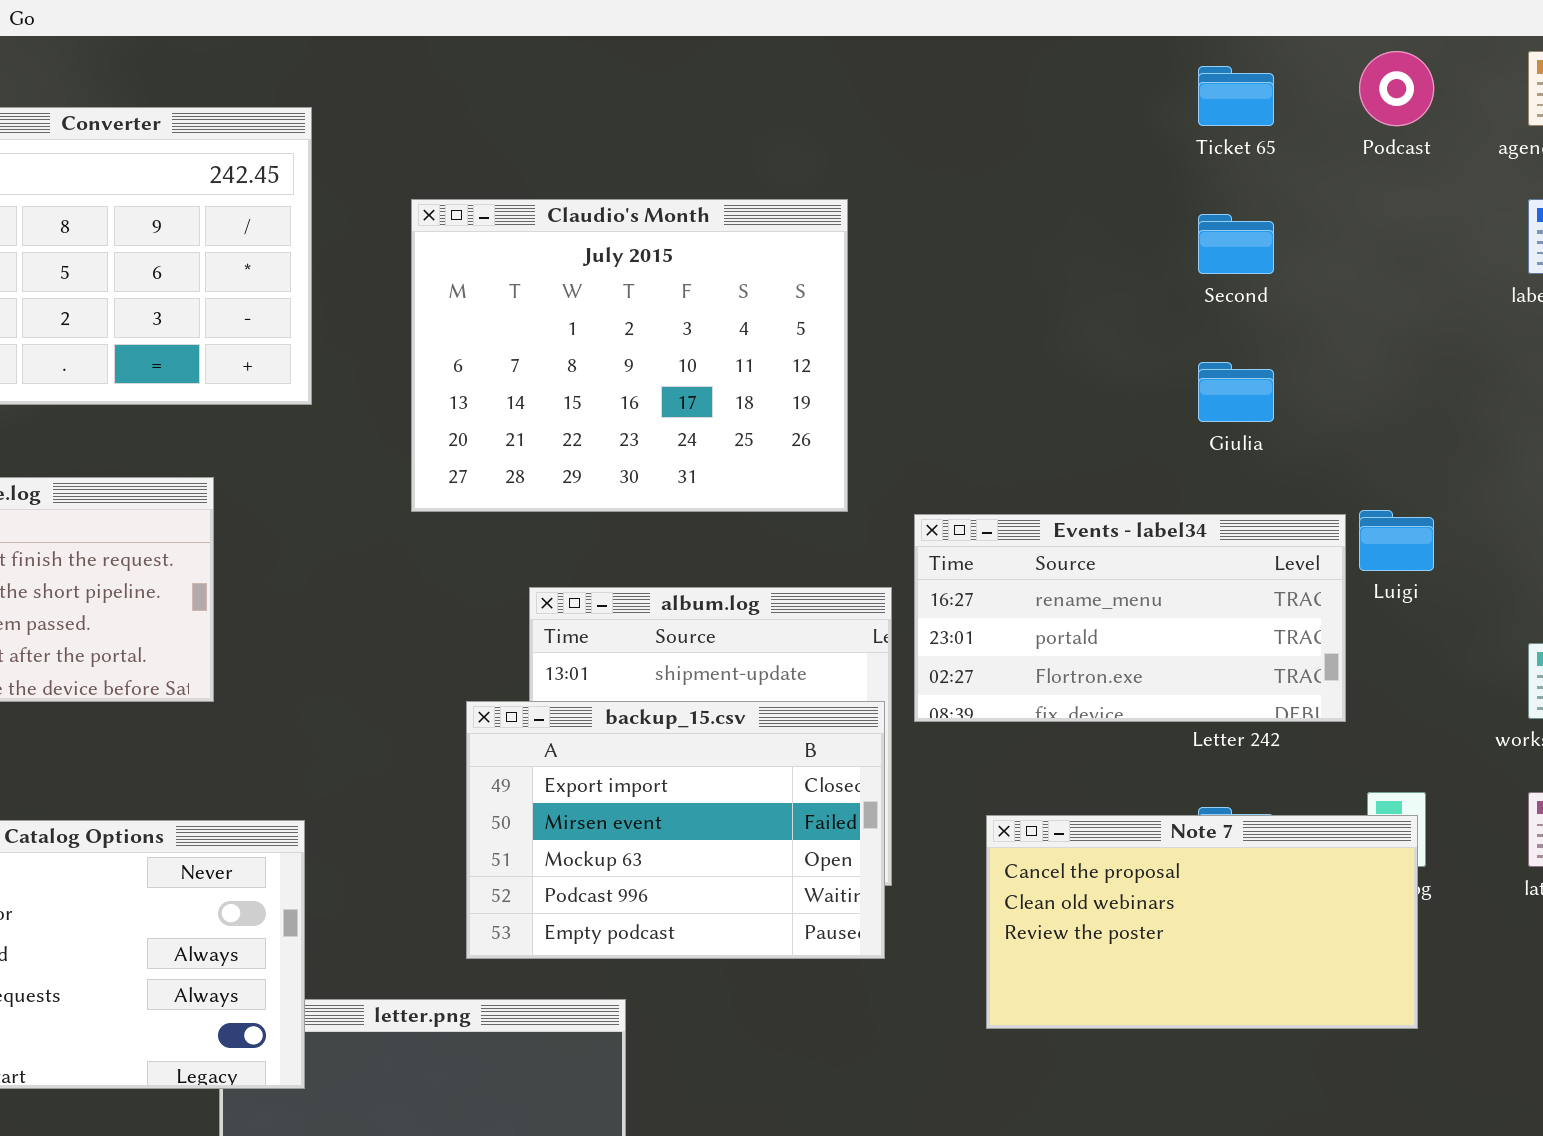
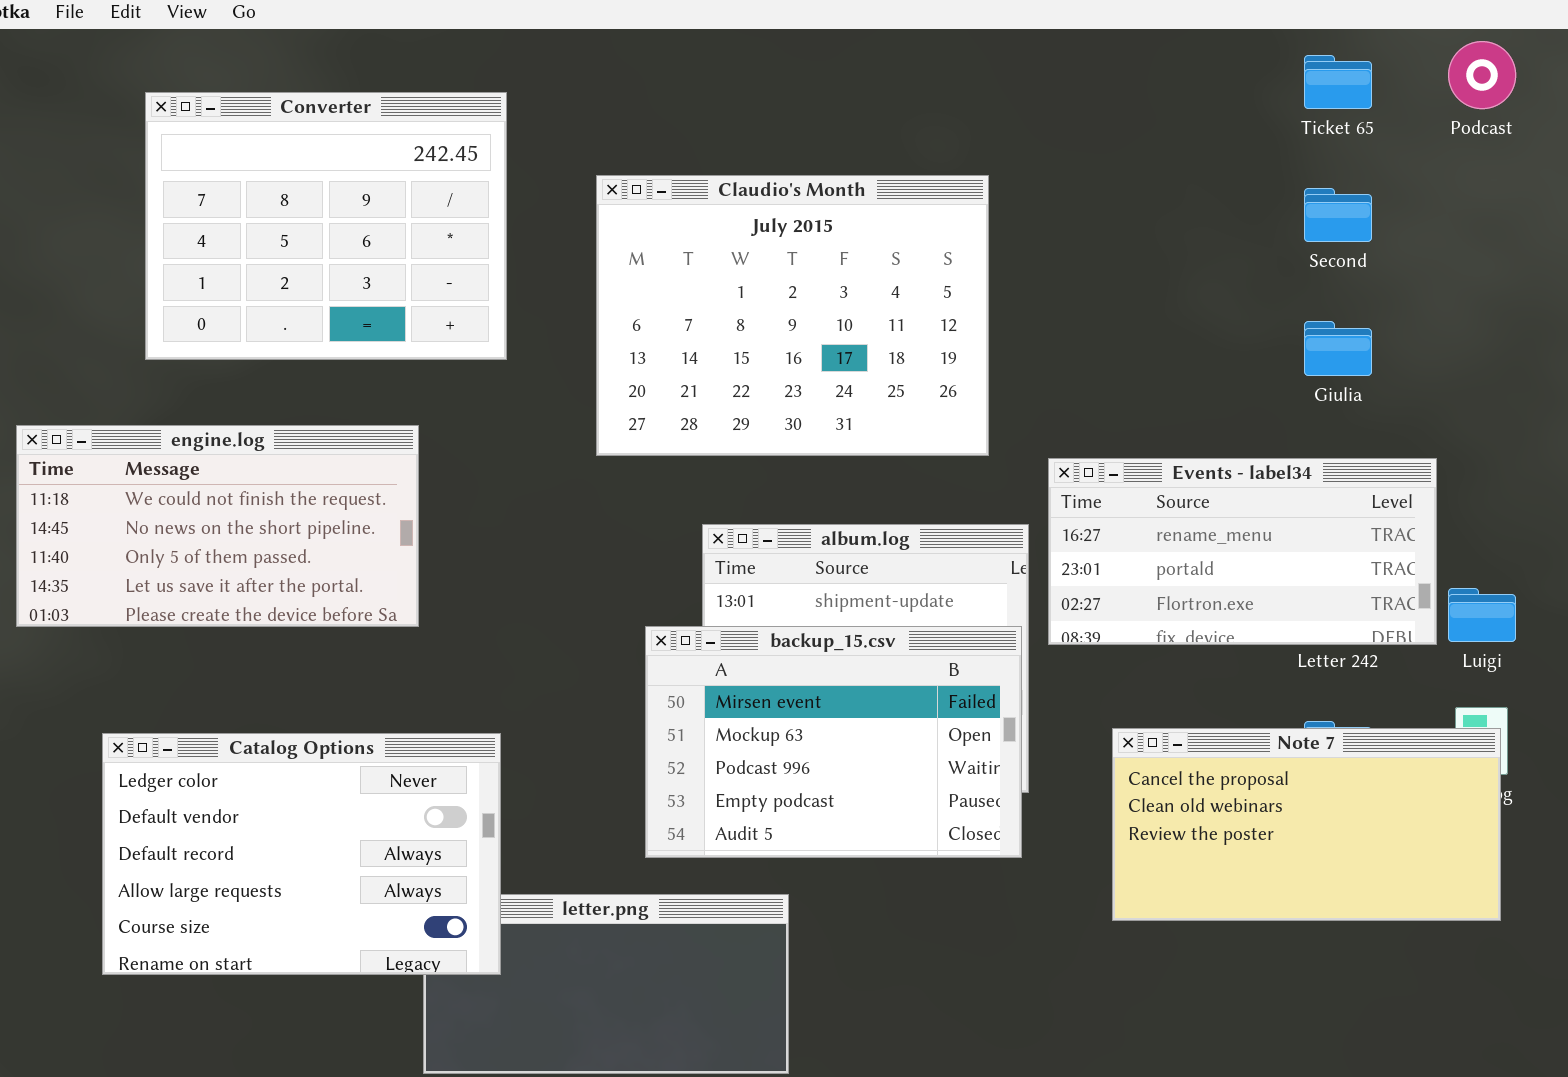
Luigi: [1359,510,1434,571] -> [1448,588,1516,642], moved
backup_15.csv: [466,701,885,959] -> [645,626,1022,858], scrolled down 1 row

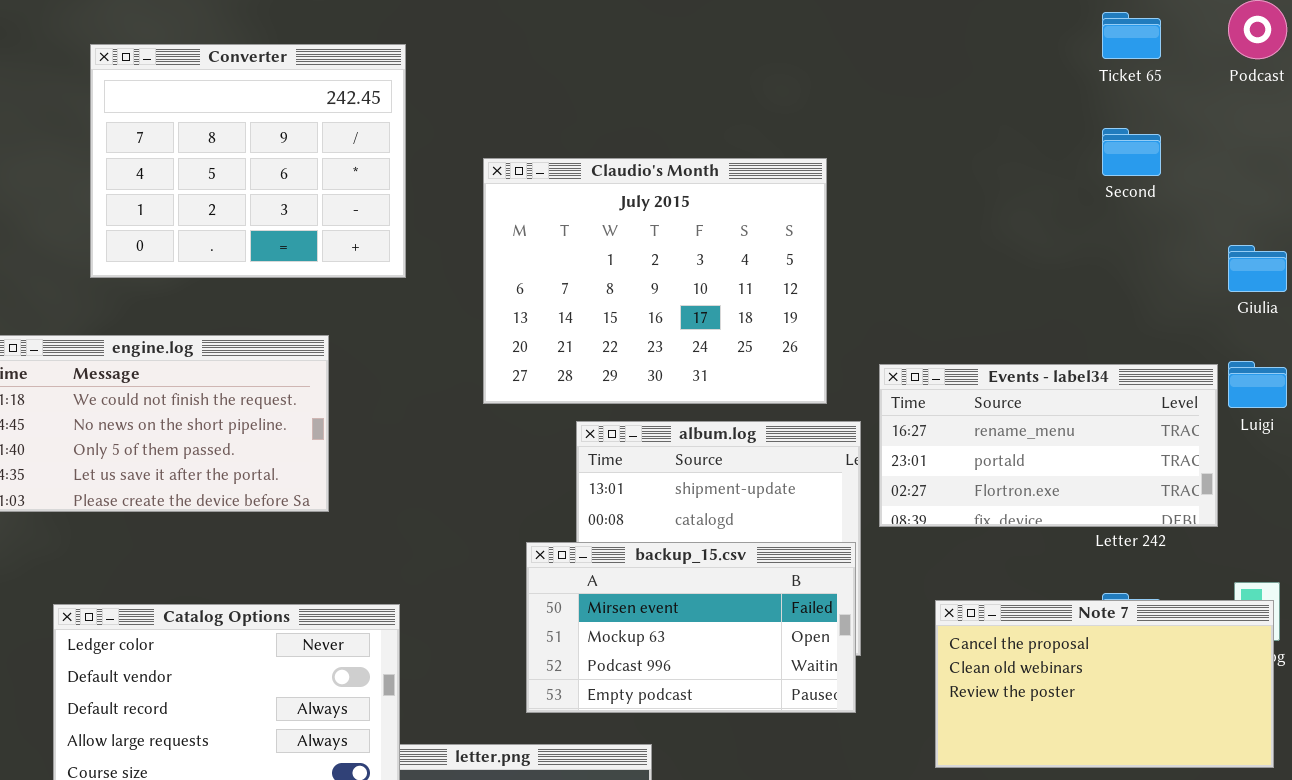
Claudio's Month: [596,175,989,456] -> [483,158,827,404], moved
Giulia: [1304,321,1372,376] -> [1228,245,1287,292], moved
Luigi: [1448,588,1516,642] -> [1228,361,1287,408], moved
backup_15.csv: [645,626,1022,858] -> [526,542,856,713], resized

